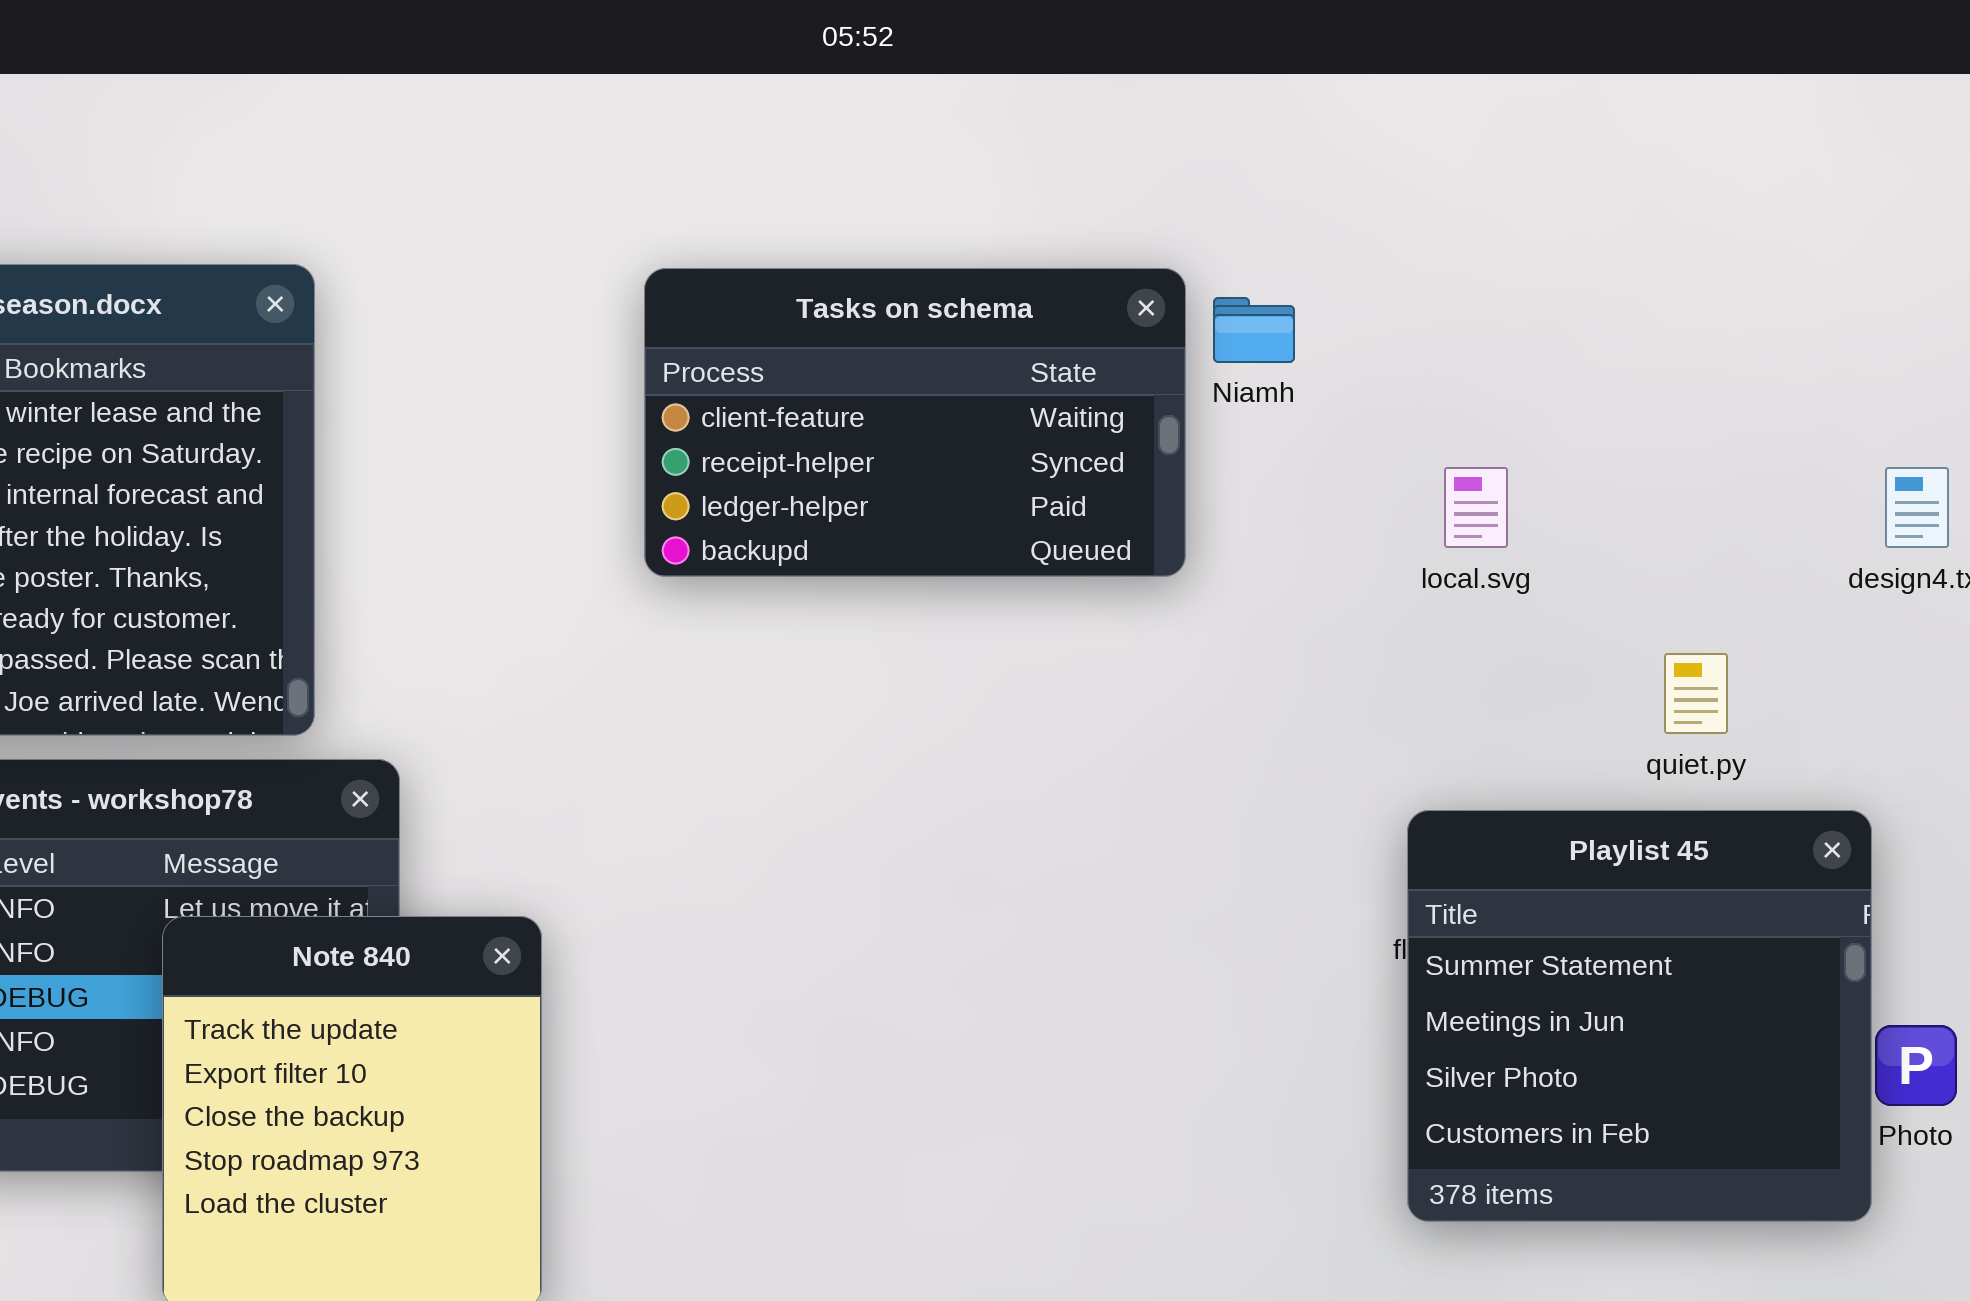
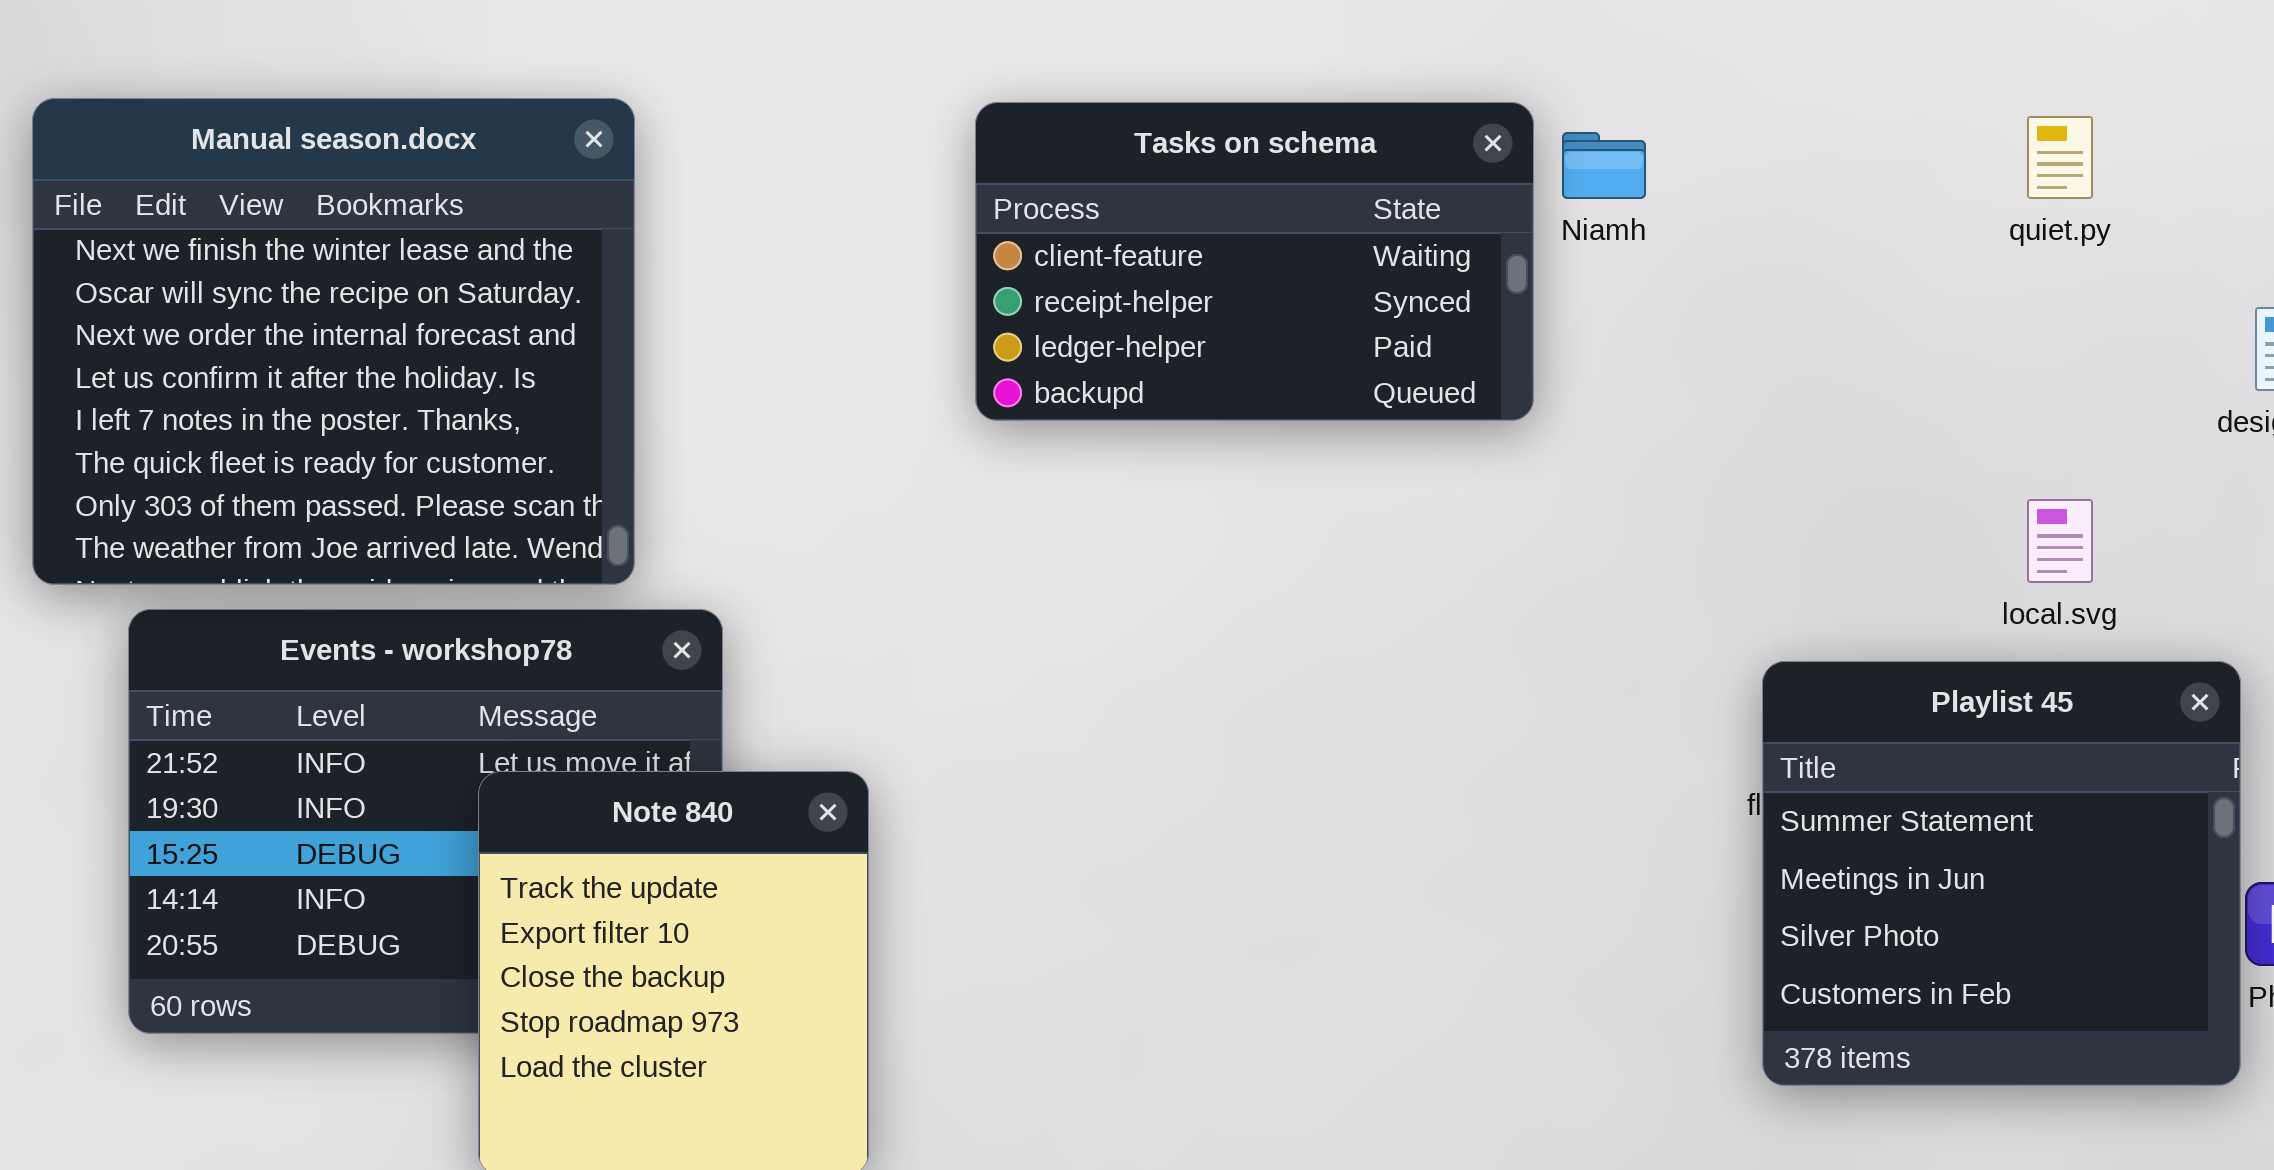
local.svg: [1444,467,1508,548] -> [2027,499,2093,583], moved
quiet.py: [1664,653,1728,734] -> [2027,116,2093,199], moved

